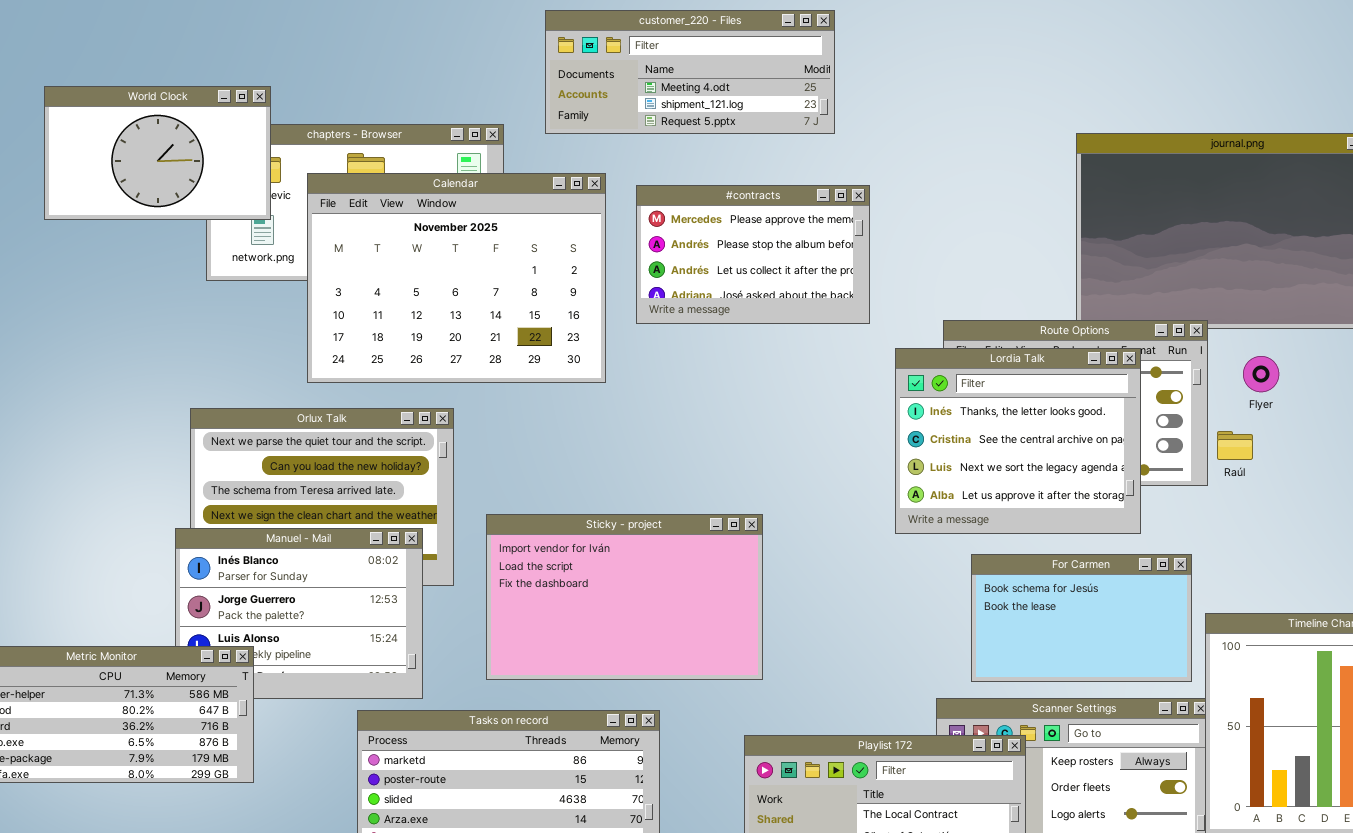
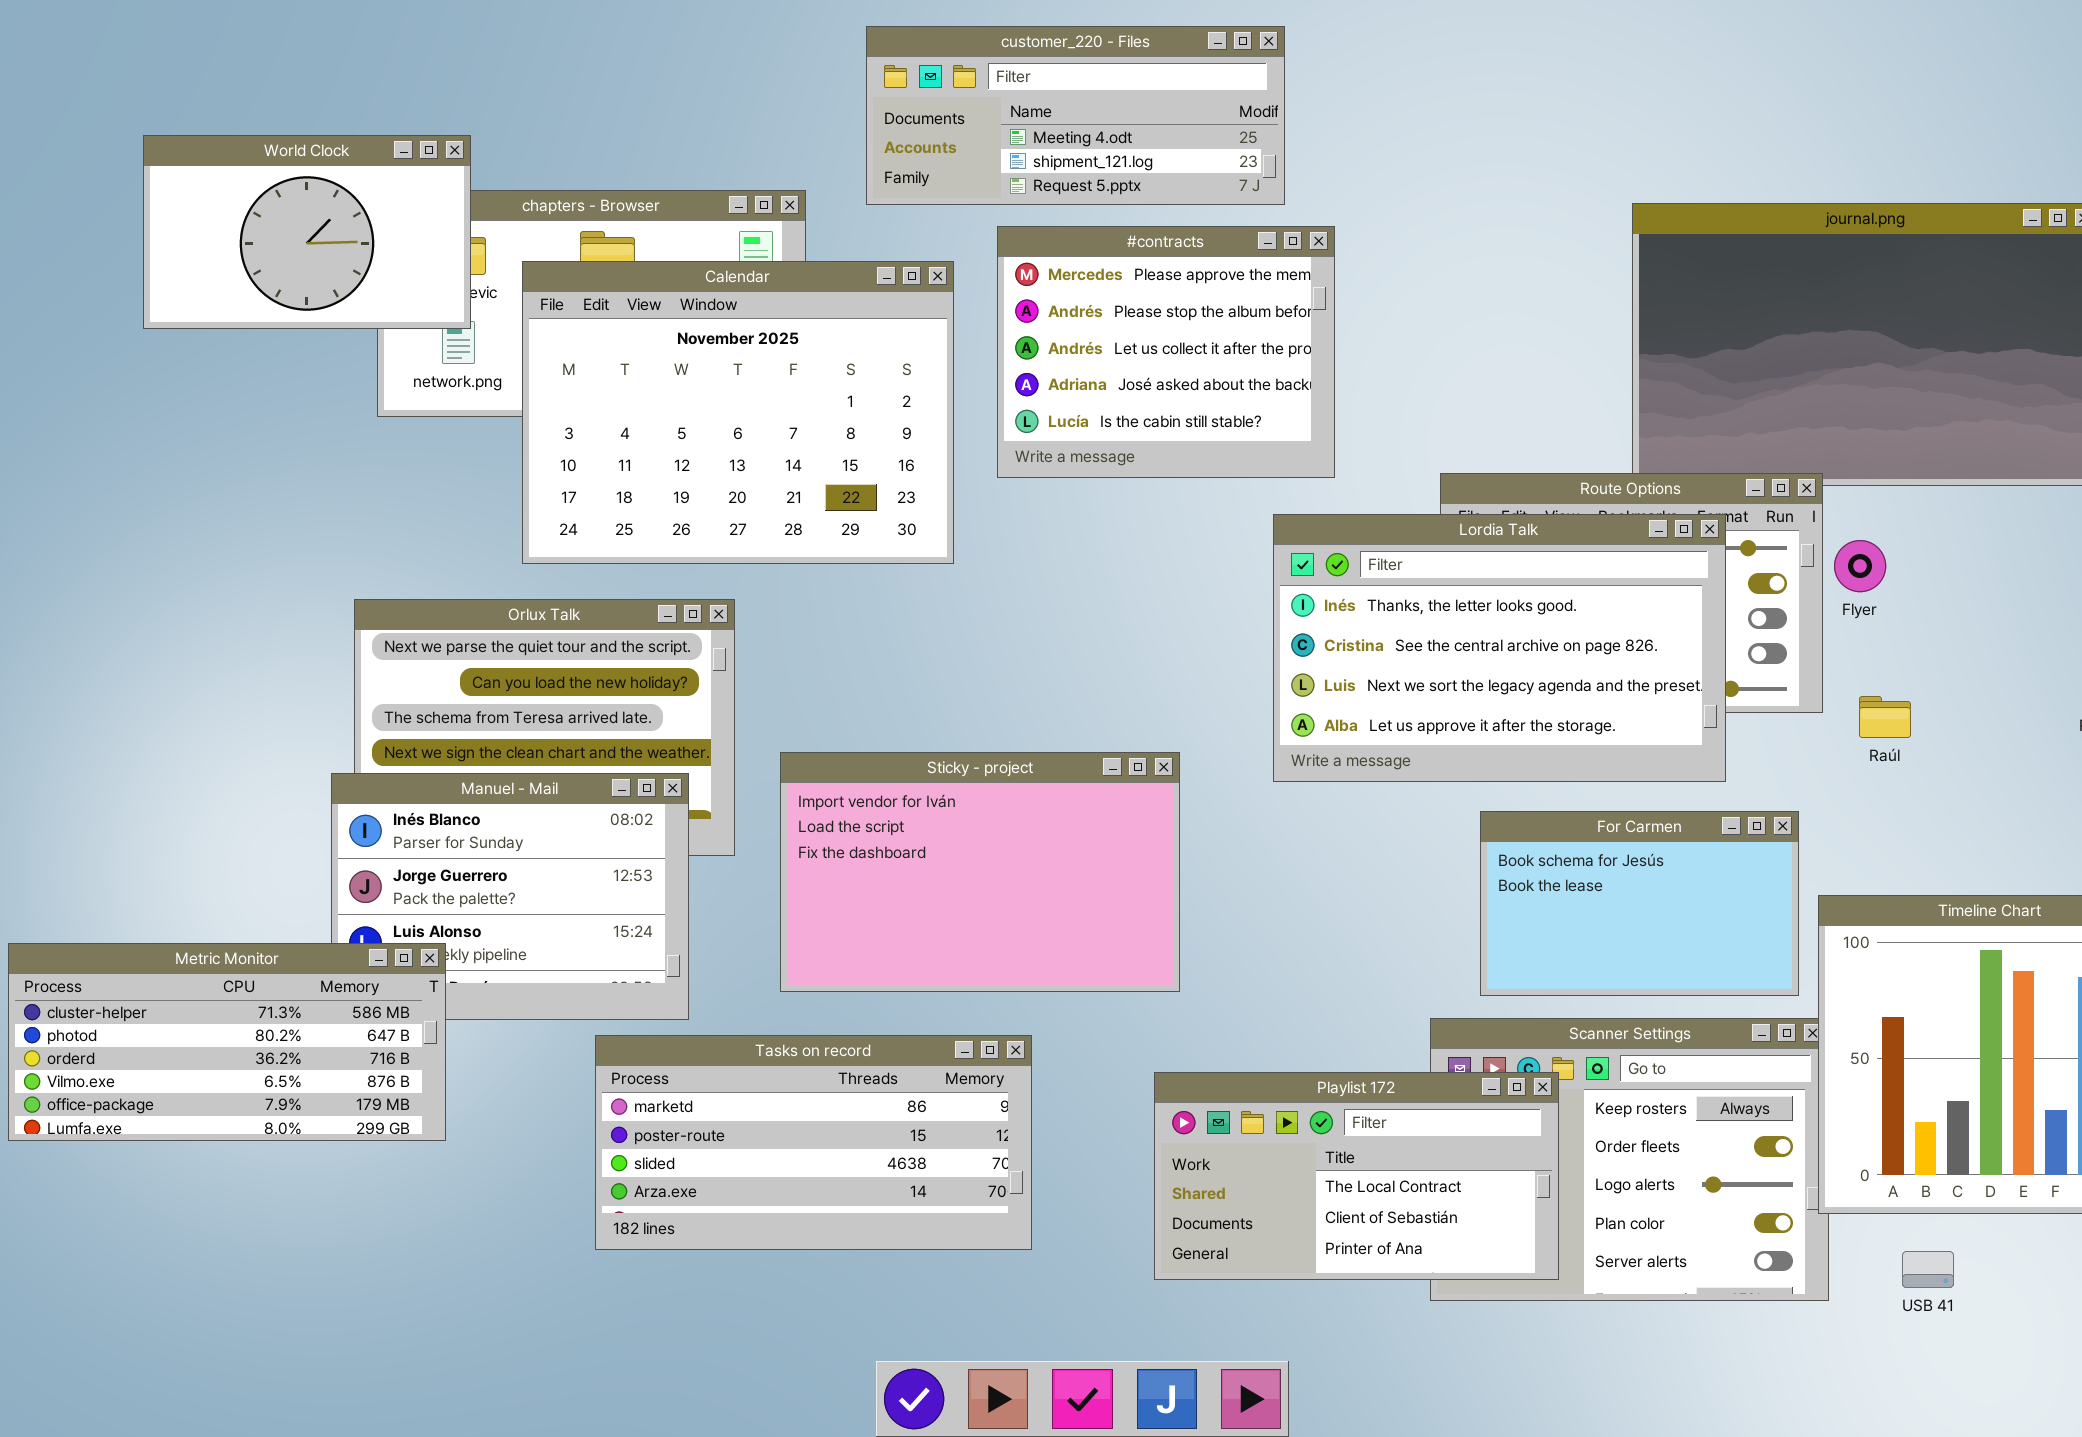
#contracts: [636,185,870,324] -> [997,226,1335,478], resized
Lordia Talk: [895,348,1141,534] -> [1273,514,1726,782], resized
Flyer: [1243,356,1279,392] -> [1834,540,1886,592], moved
Raúl: [1217,431,1253,460] -> [1859,696,1911,738], moved

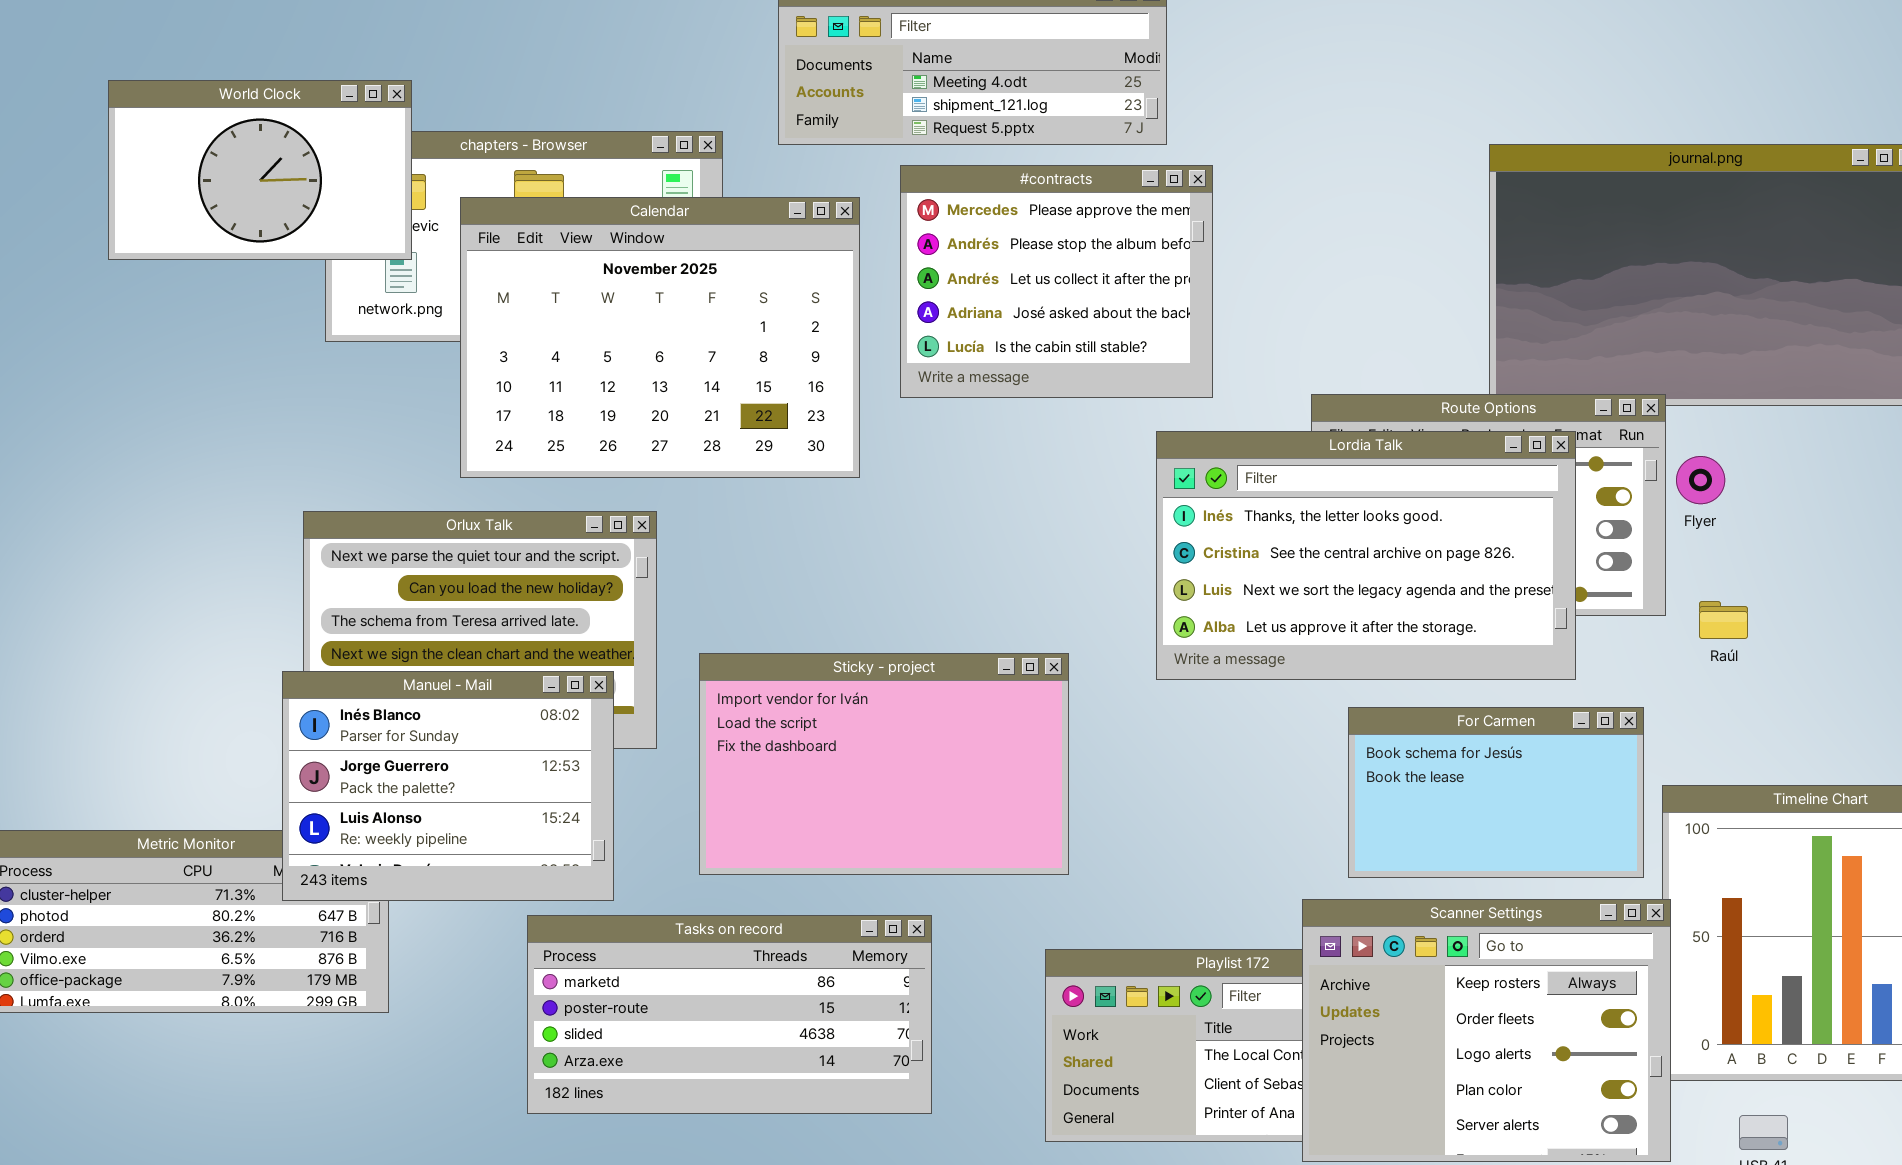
Manuel - Mail: [331,773,689,1020] -> [282,671,614,901], raised
Scanner Settings: [1430,1018,1829,1301] -> [1302,899,1671,1162], raised

